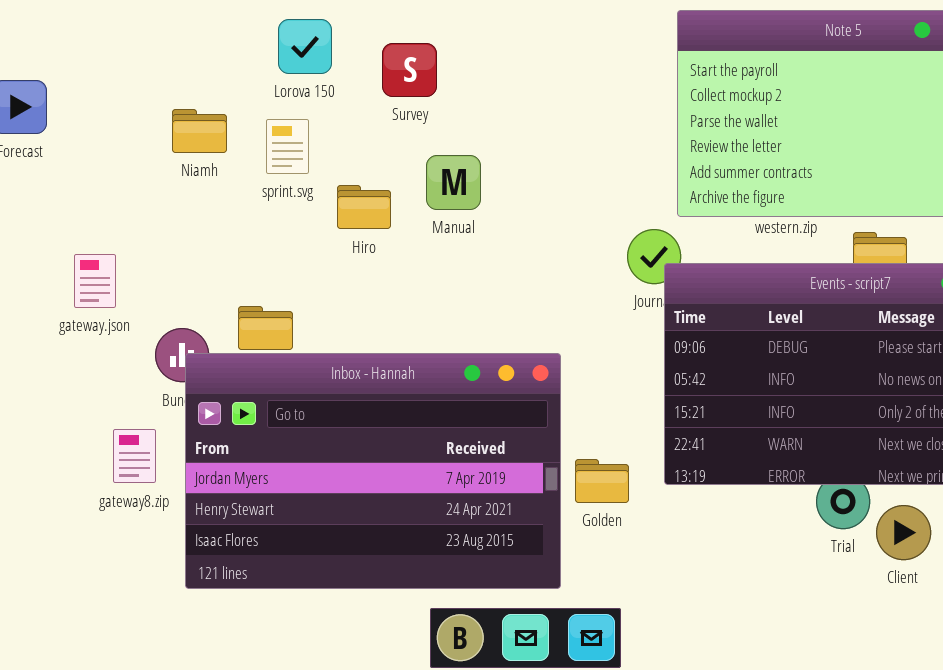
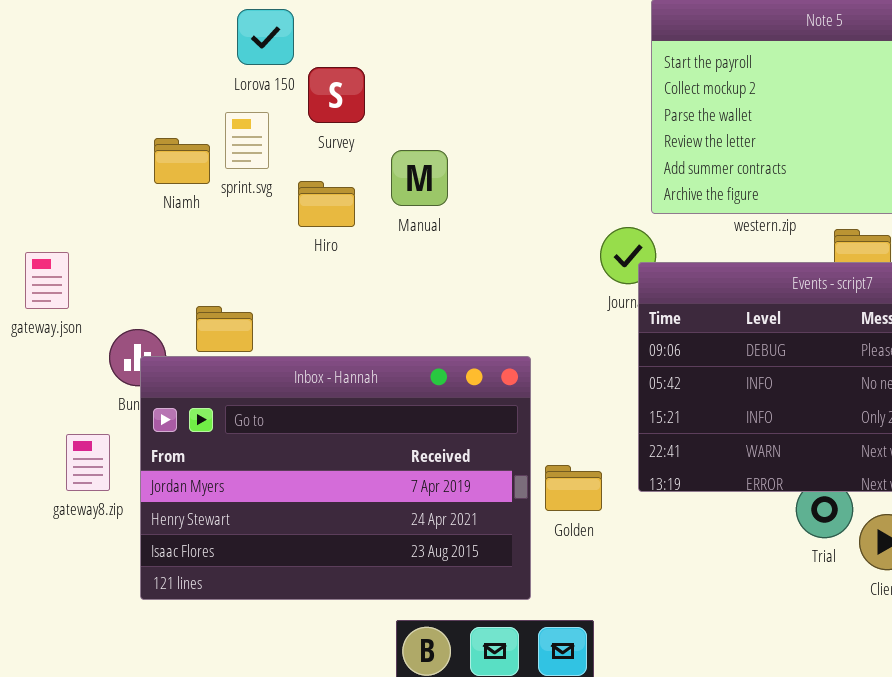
Survey: [382,43,437,97] -> [308,67,365,123], moved
Niamh: [172,109,227,153] -> [154,138,210,184], moved

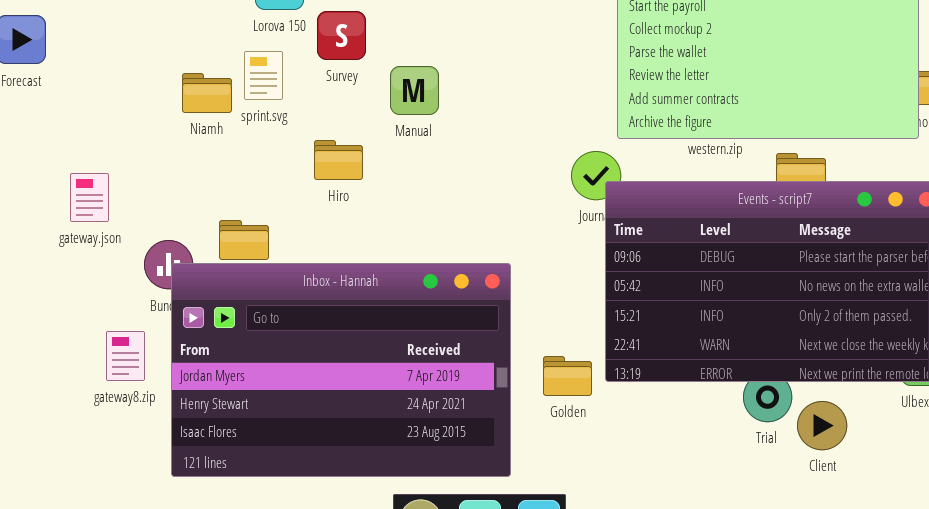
Manual: [391,150,448,206] -> [390,66,439,115], moved
Hiro: [298,181,355,227] -> [314,140,363,180], moved
Golden: [545,465,602,511] -> [543,356,592,396], moved

